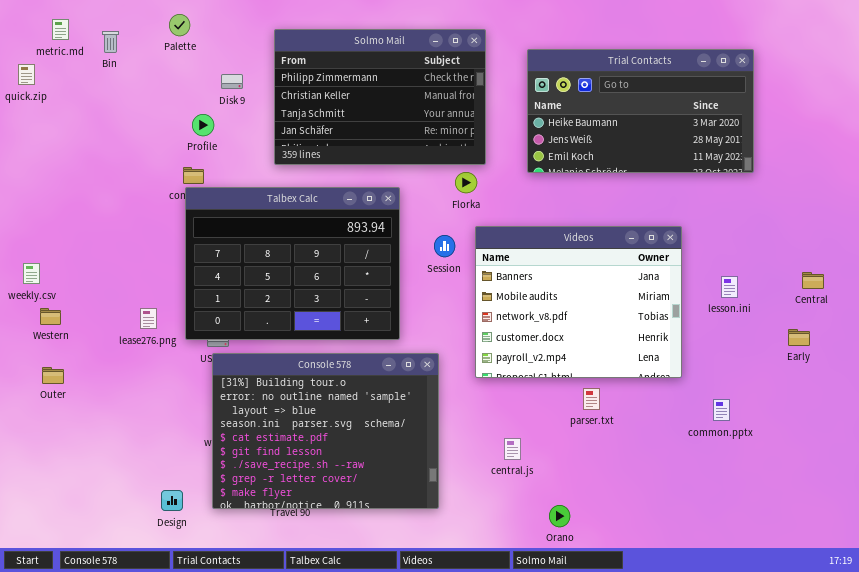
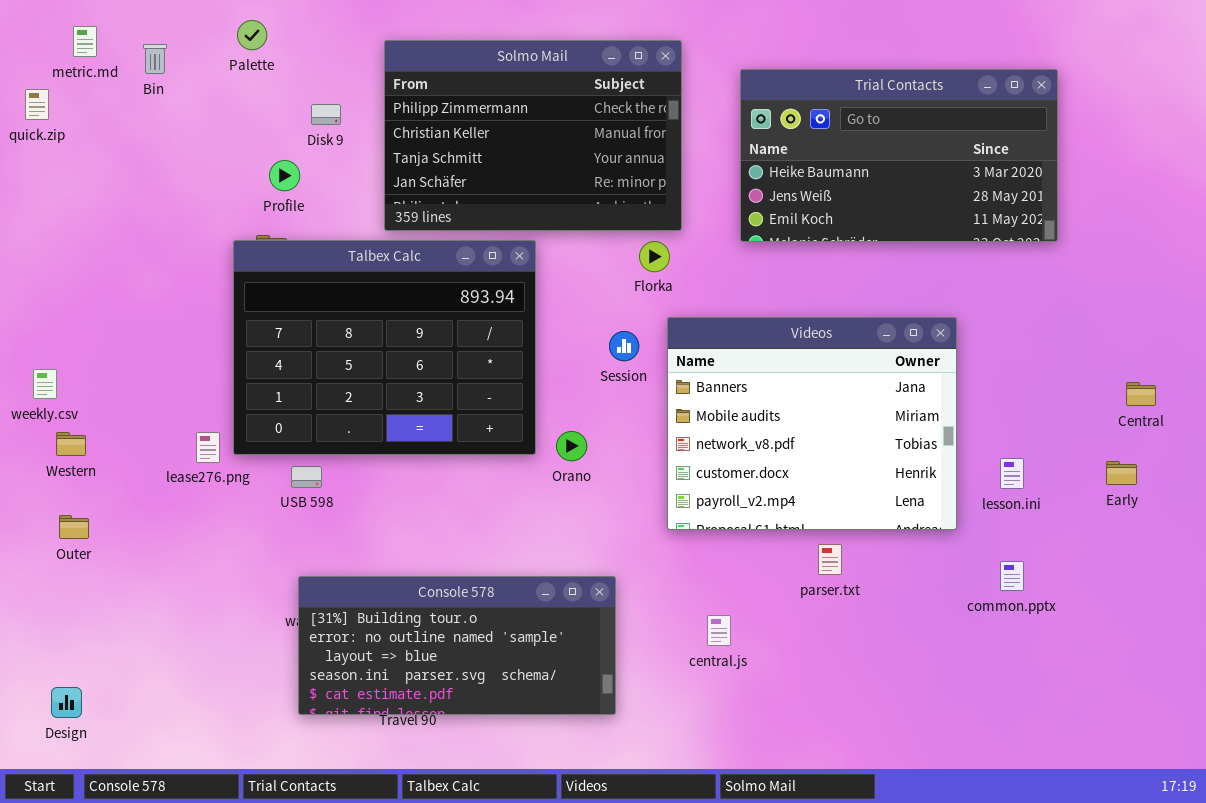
Talbex Calc: [185,187,400,340] -> [233,240,536,455], moved
lesson.ini: [721,276,738,298] -> [1000,458,1024,489], moved
Console 578: [212,353,439,509] -> [298,576,616,715], resized
Design: [161,490,183,511] -> [51,687,82,718], moved
Orano: [549,505,570,527] -> [556,431,587,461], moved

